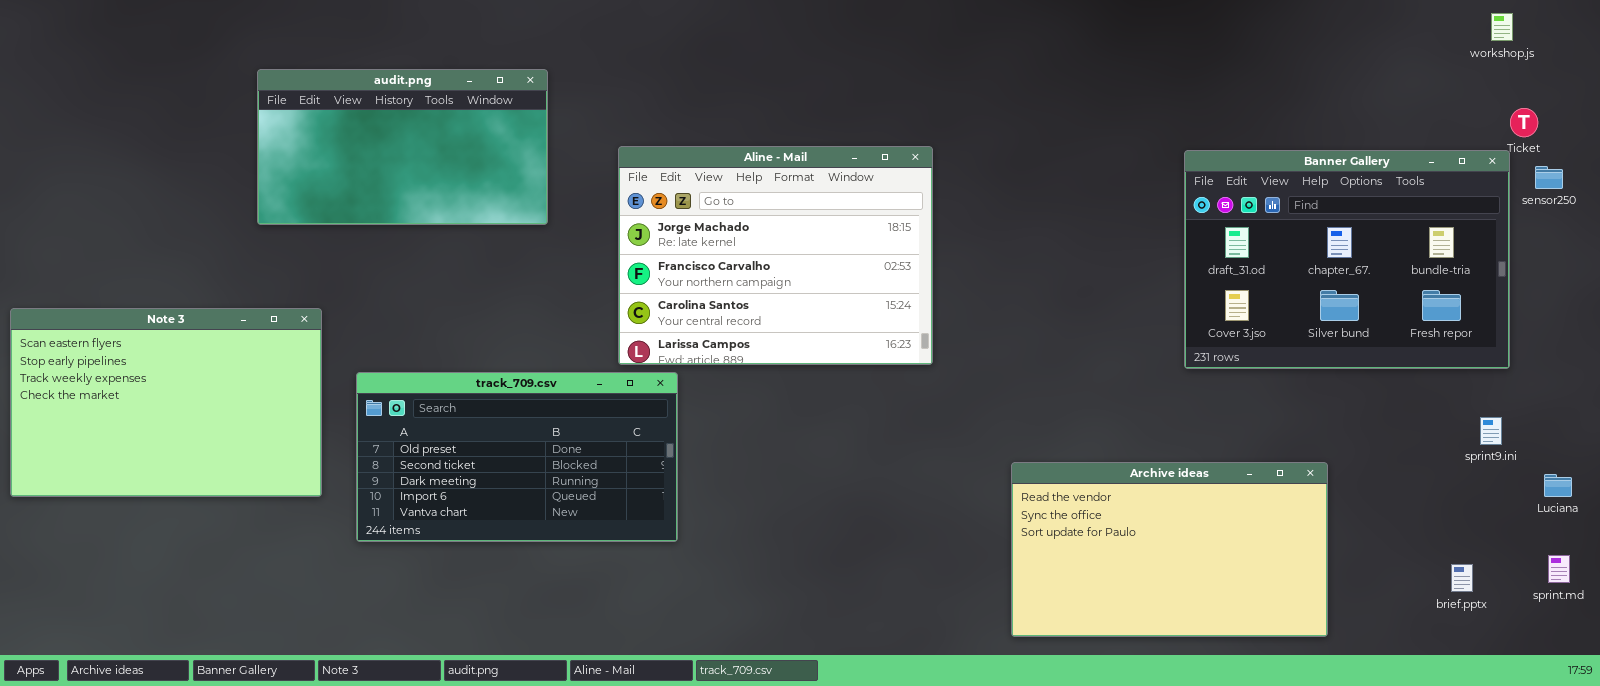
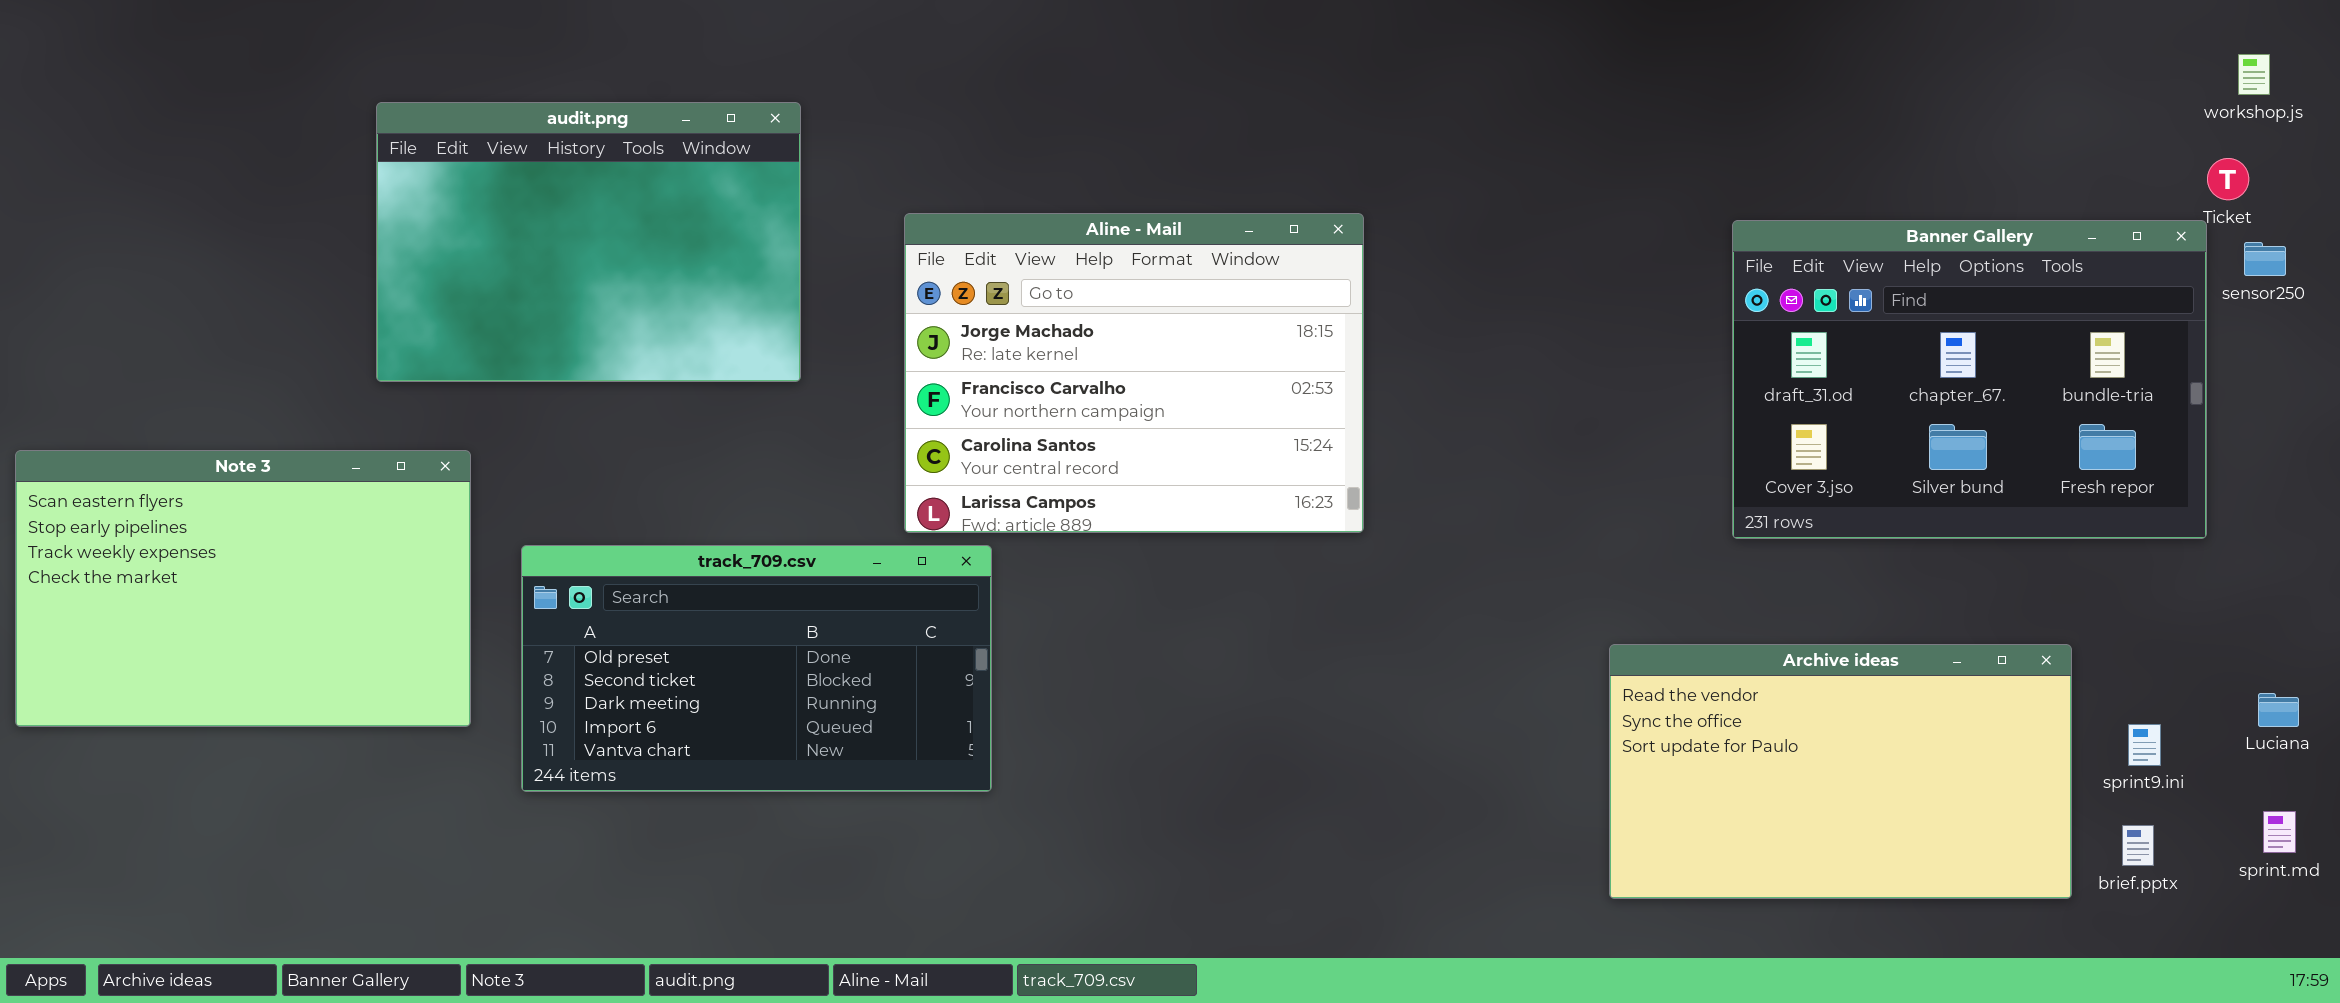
workshop.js: [1491,13,1513,41] -> [2238,54,2270,95], moved
audit.png: [257,69,548,225] -> [376,102,801,382], resized
sprint9.ini: [1480,417,1502,445] -> [2128,724,2161,766], moved
Archive ideas: [1011,462,1328,637] -> [1609,644,2072,899], moved

